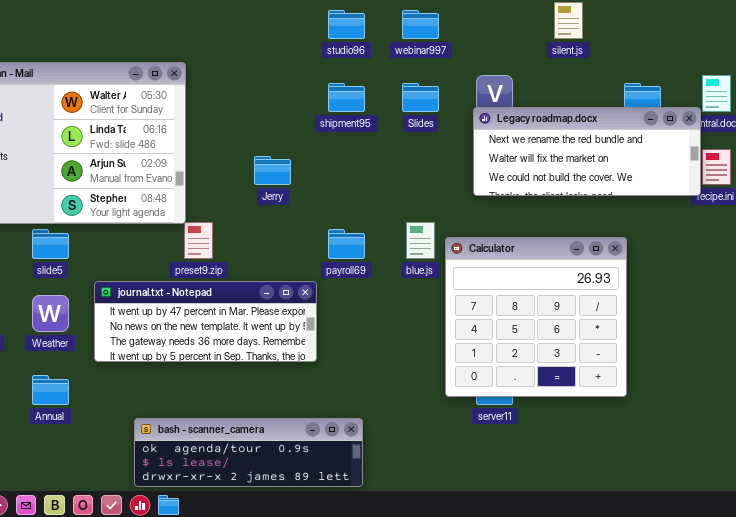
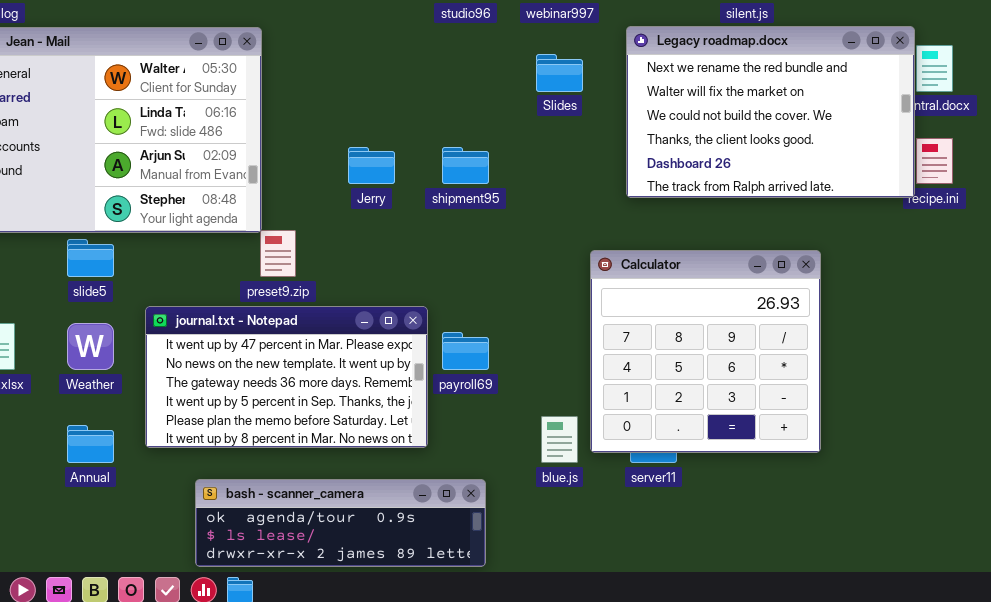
shipment95: [328,83,365,112] -> [442,147,489,184], moved
Legacy roadmap.docx: [473,107,701,196] -> [626,26,915,198], resized
blue.js: [406,222,435,259] -> [541,416,578,463], moved
payroll69: [328,229,365,259] -> [442,332,489,370], moved
journal.txt - Notepad: [94,281,317,362] -> [145,306,428,448], resized

